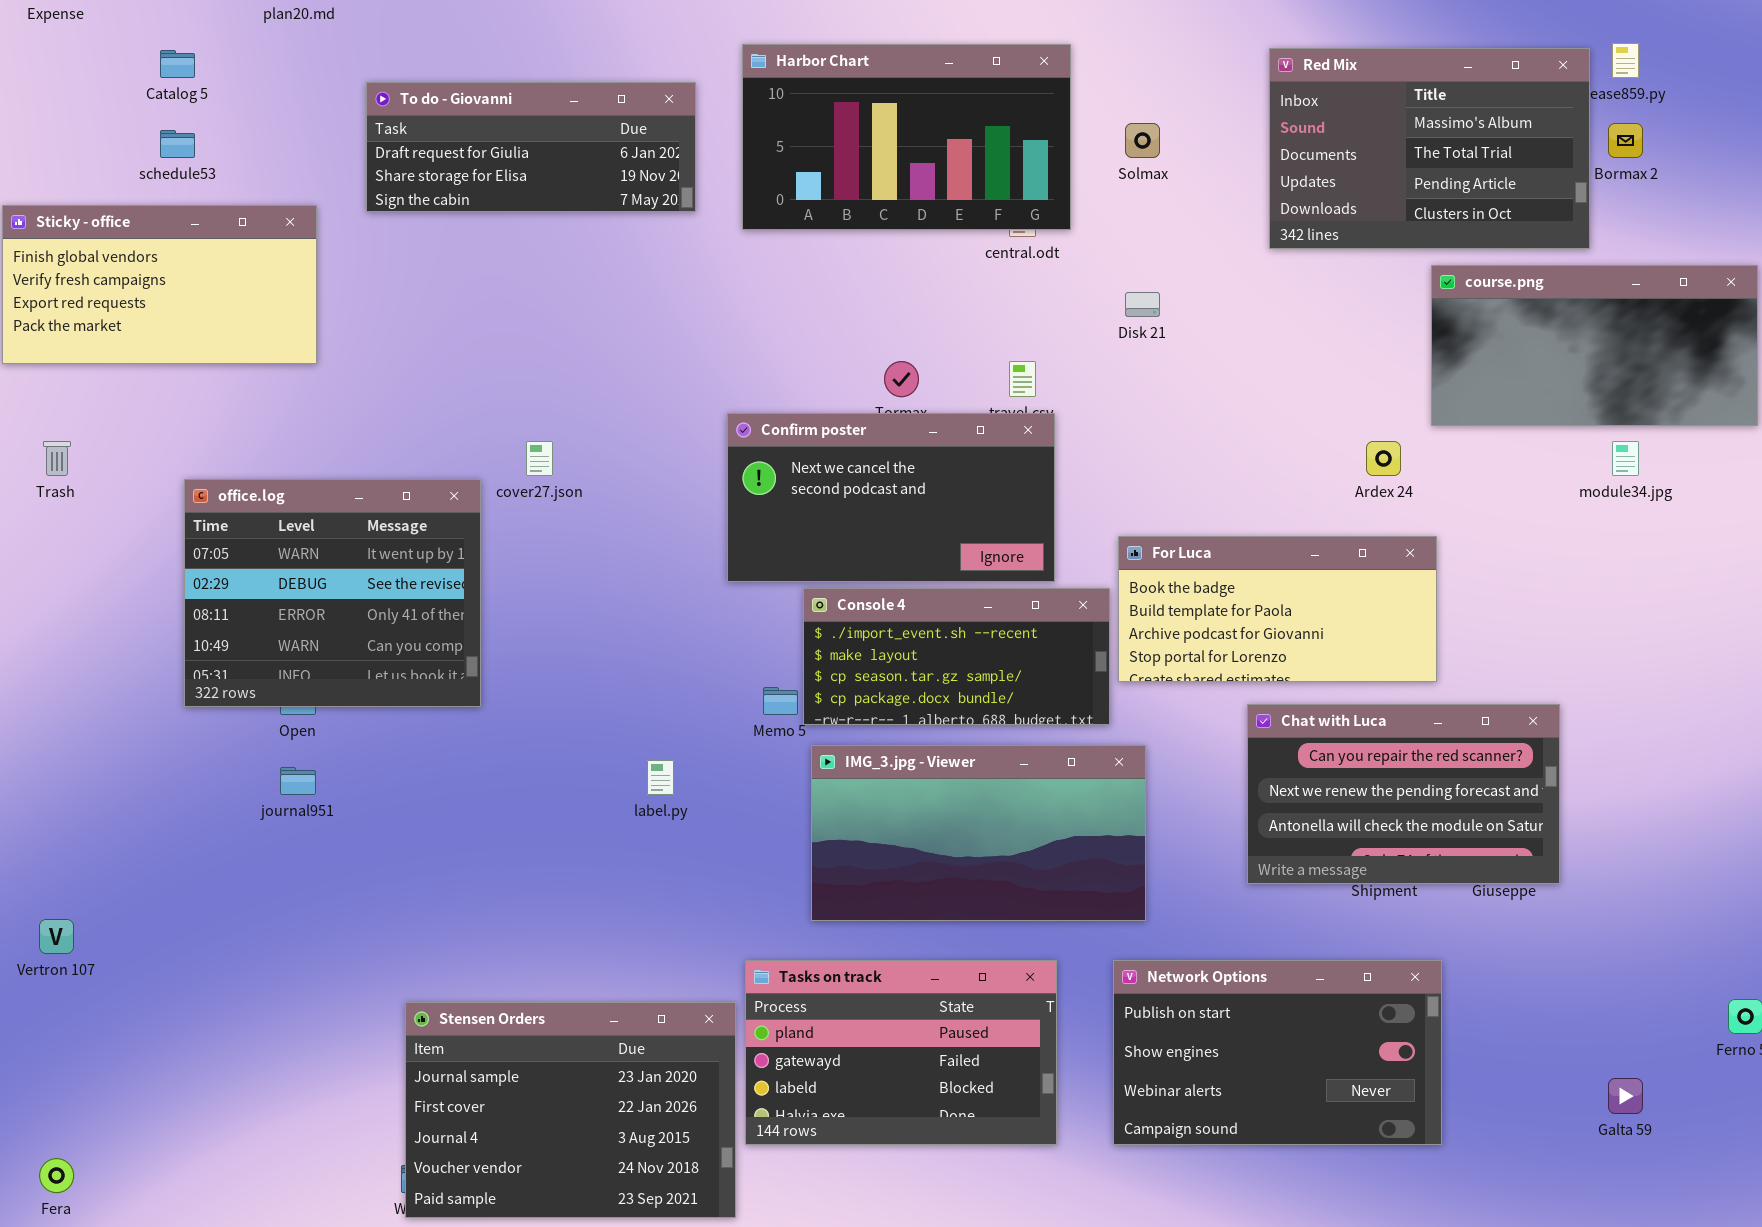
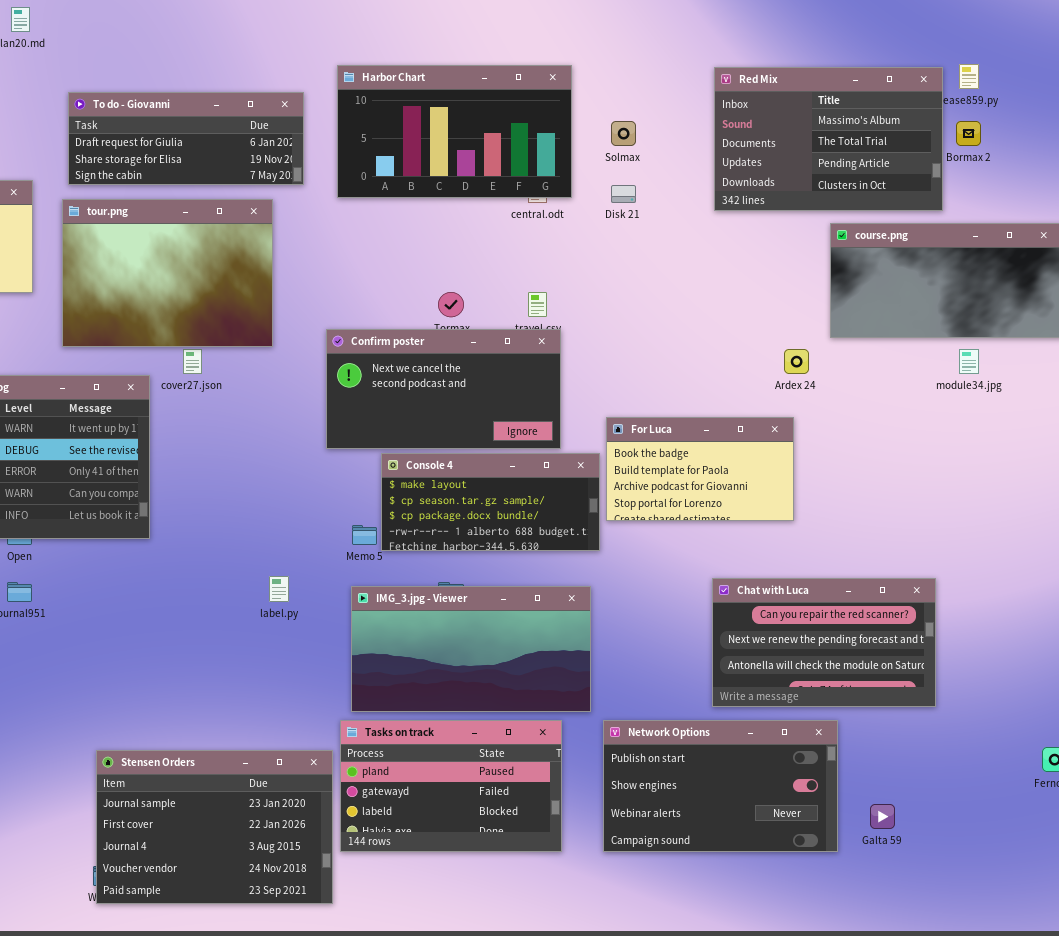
tour.png: none -> [62,199,273,347], opened
Disk 21: [1125,292,1160,317] -> [611,185,636,203], moved
For Luca: [1118,536,1437,682] -> [606,417,794,521], resized
Console 4: [803,588,1110,725] -> [381,453,600,551], scrolled down 1 row
Chat with Luca: [1247,704,1560,884] -> [712,578,936,707], moved
IMG_3.jpg - Viewer: [811,745,1146,921] -> [351,586,591,712], moved
Galta 59: [1608,1078,1643,1114] -> [870,804,895,829], moved

